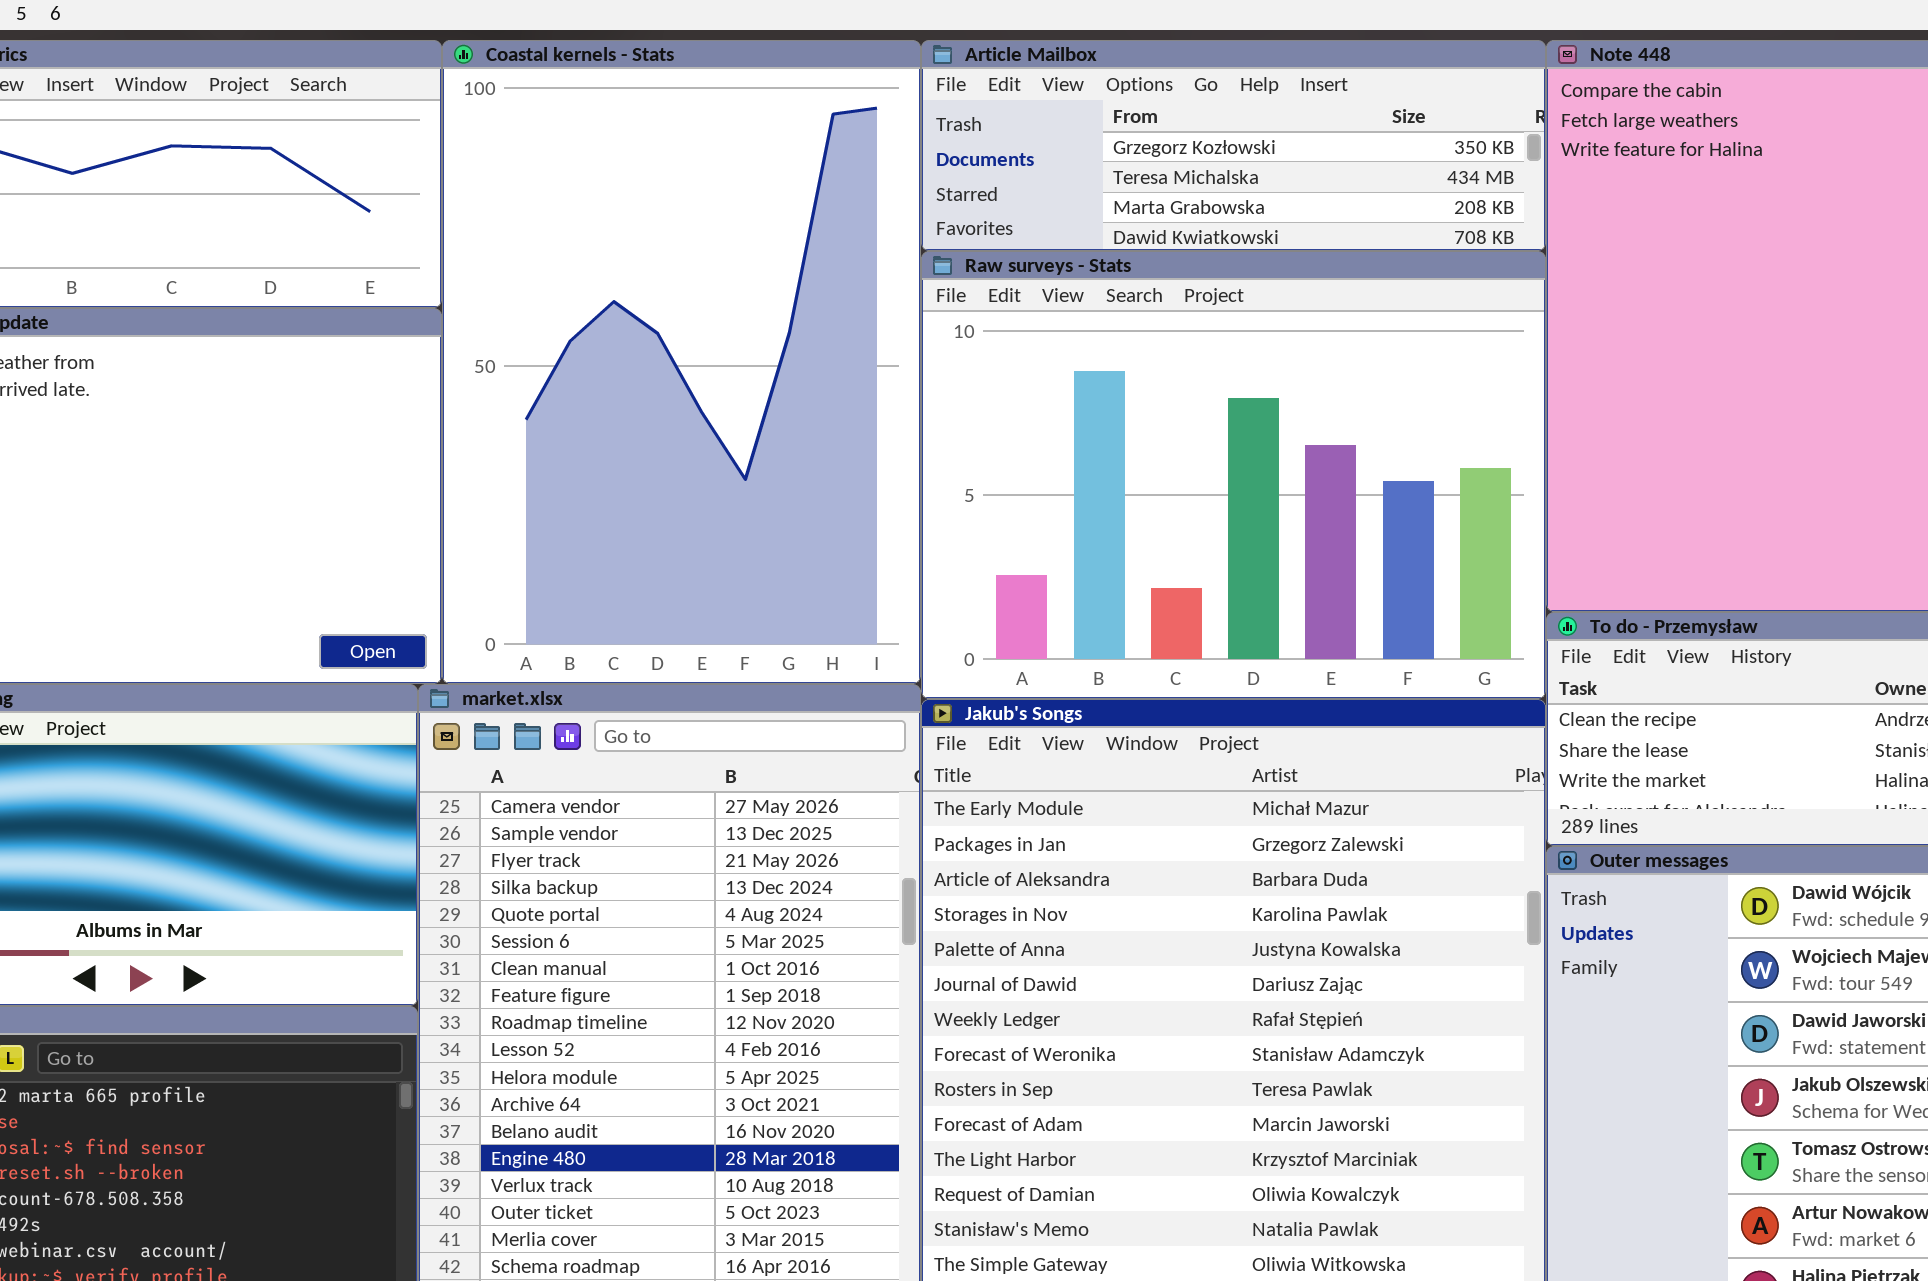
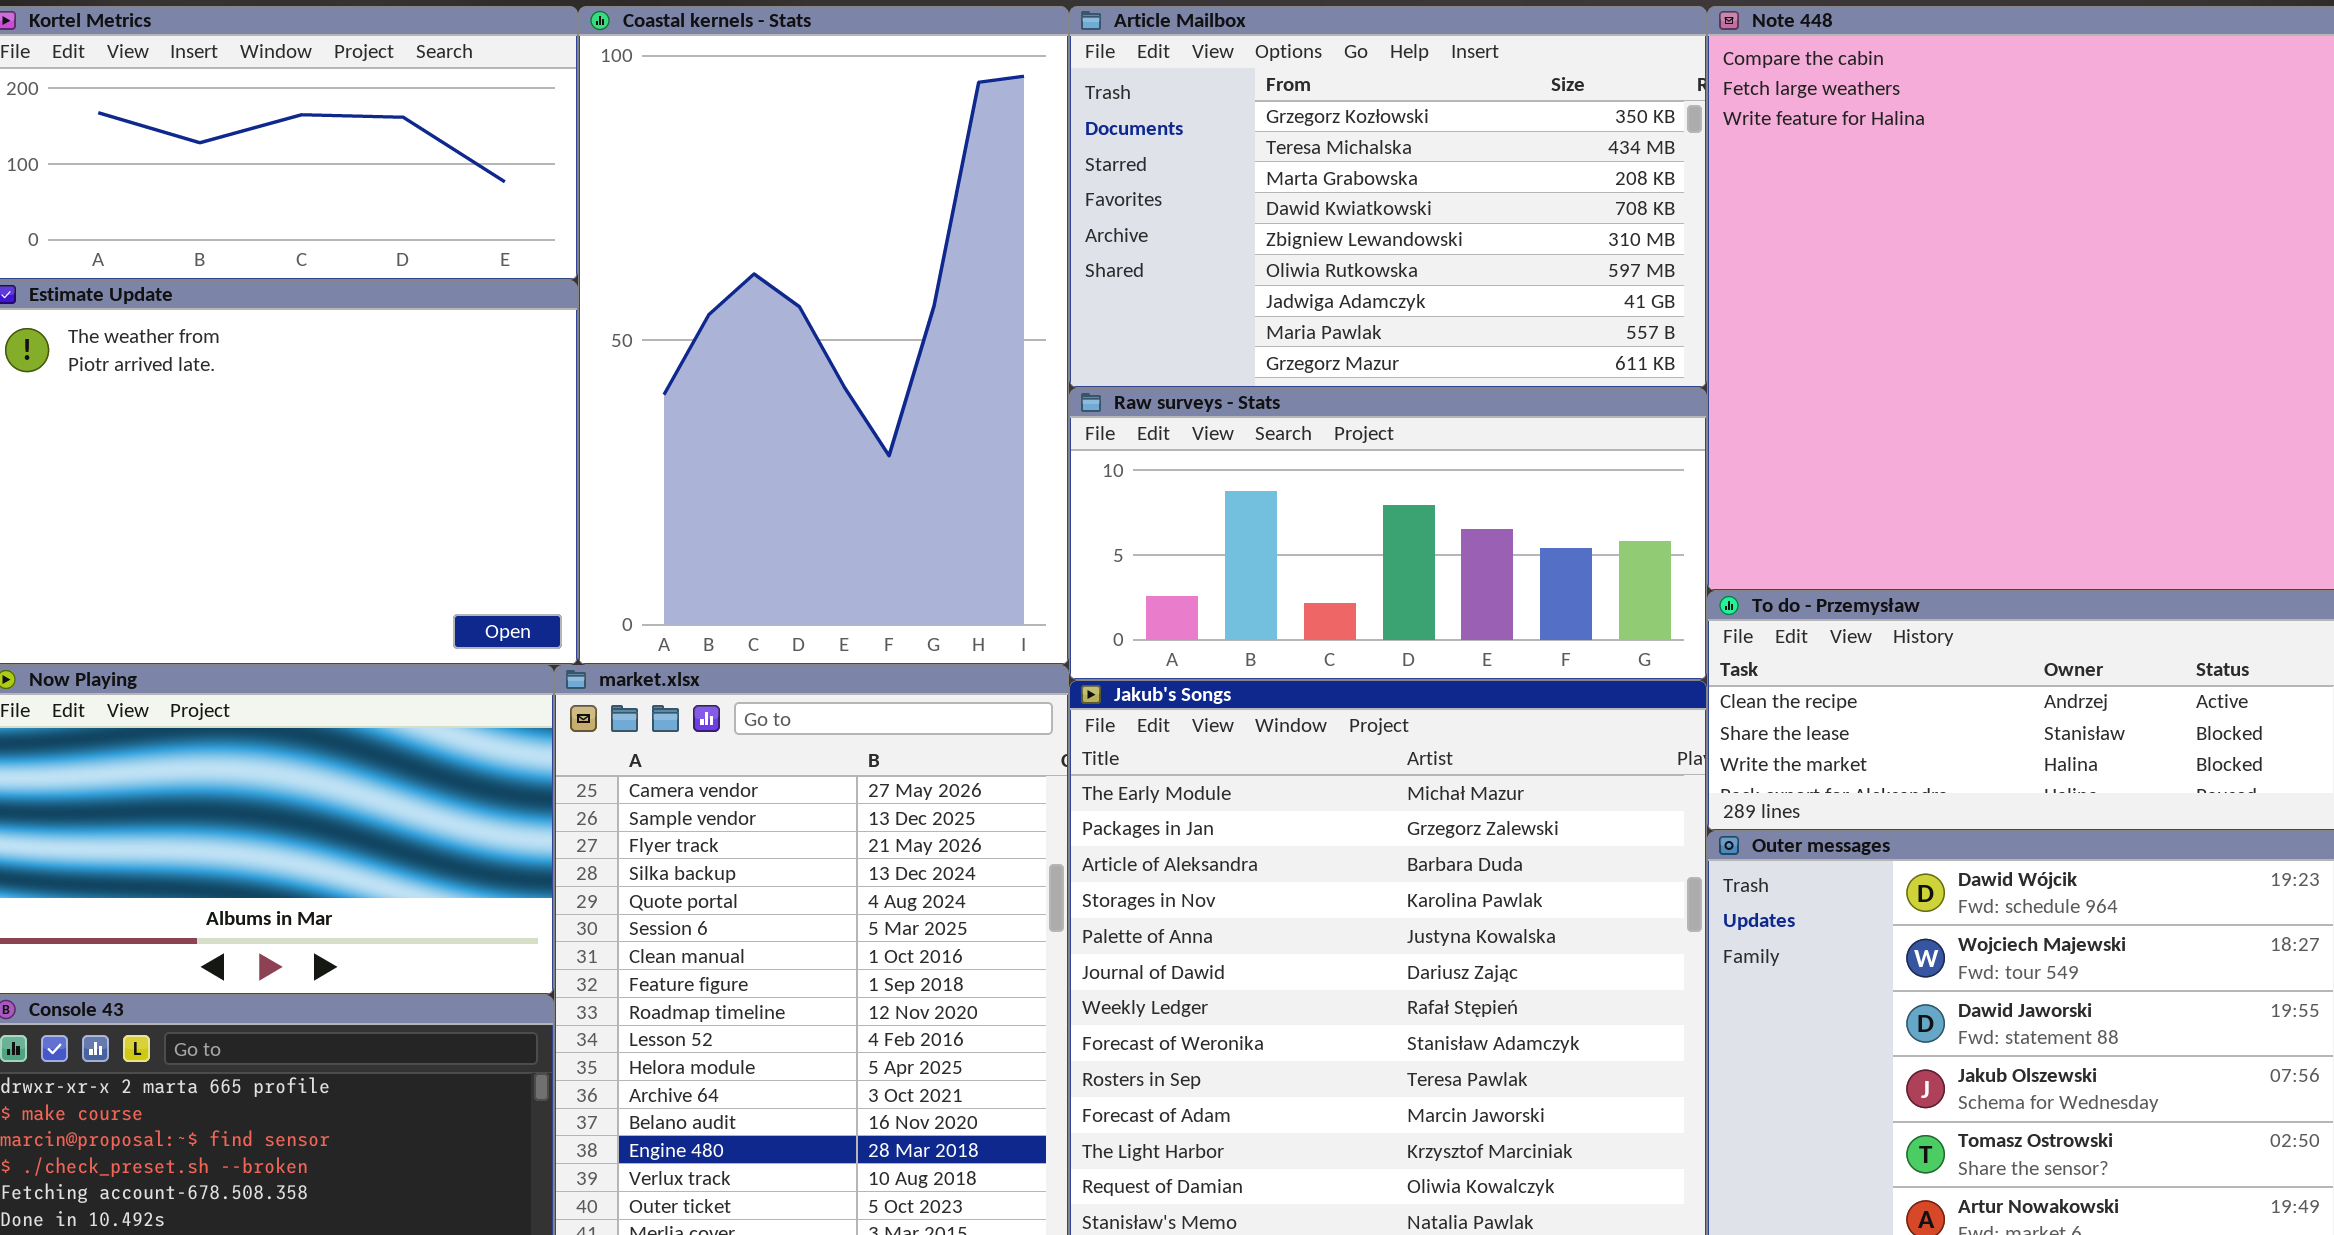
Article Mailbox: [921,40,1546,251] -> [1069,6,1707,388], resized
Raw surveys - Stats: [921,251,1546,699] -> [1069,388,1707,680], resized

